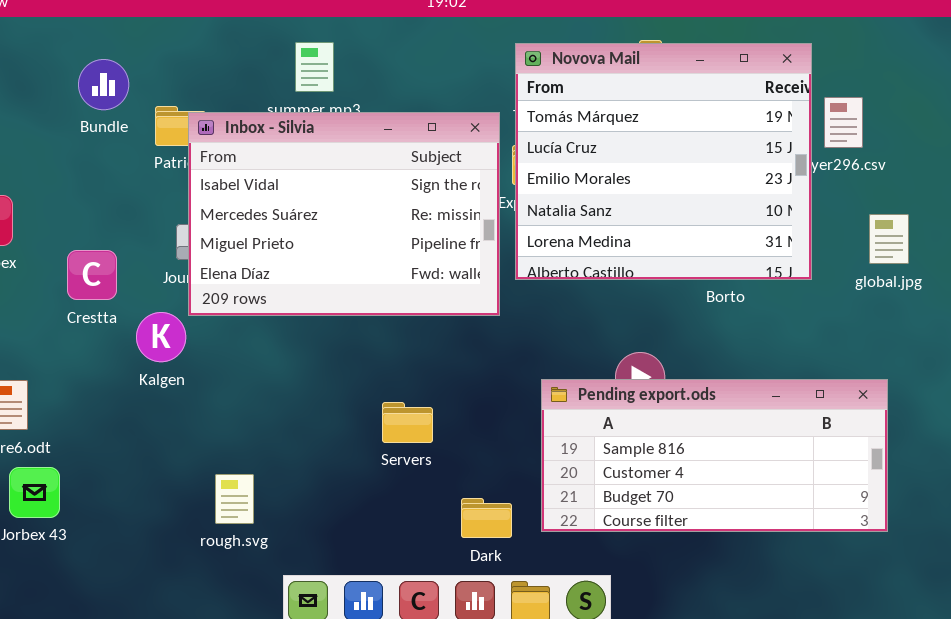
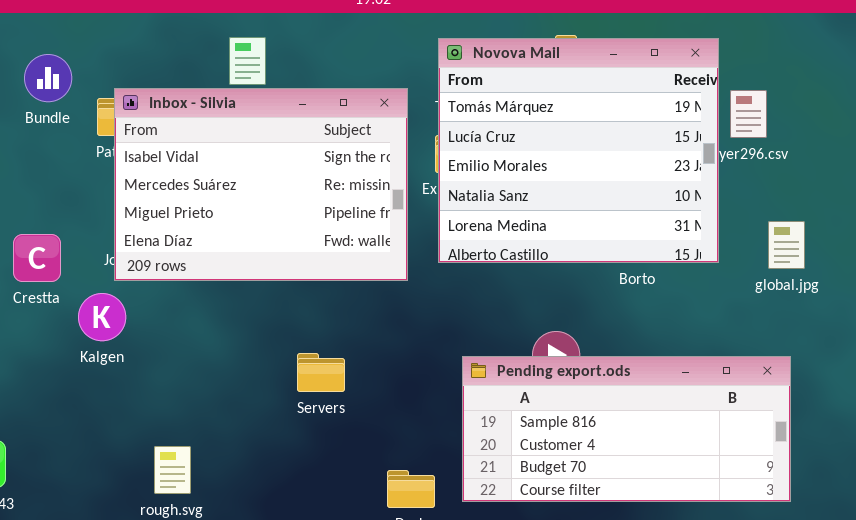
Inbox - Silvia: [188,112,500,316] -> [114,88,408,281], moved
global.jpg: [869,214,909,264] -> [768,221,805,269], moved
Servers: [382,402,433,443] -> [297,353,345,392], moved

